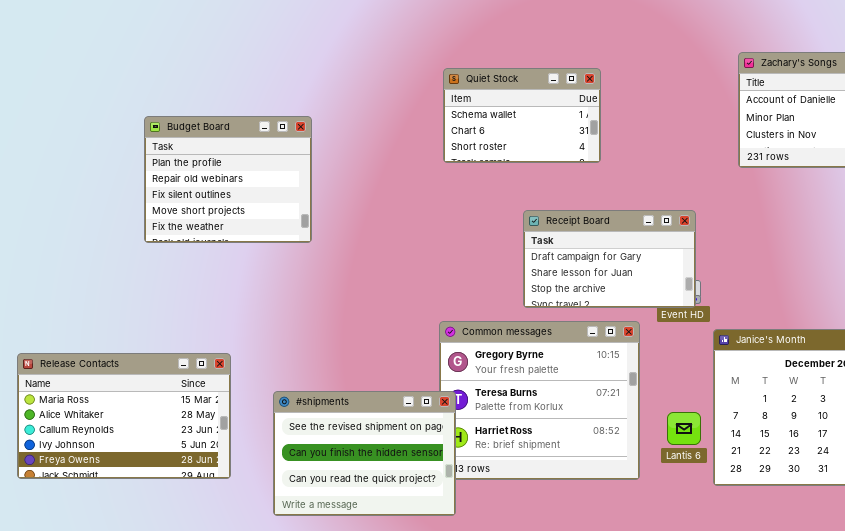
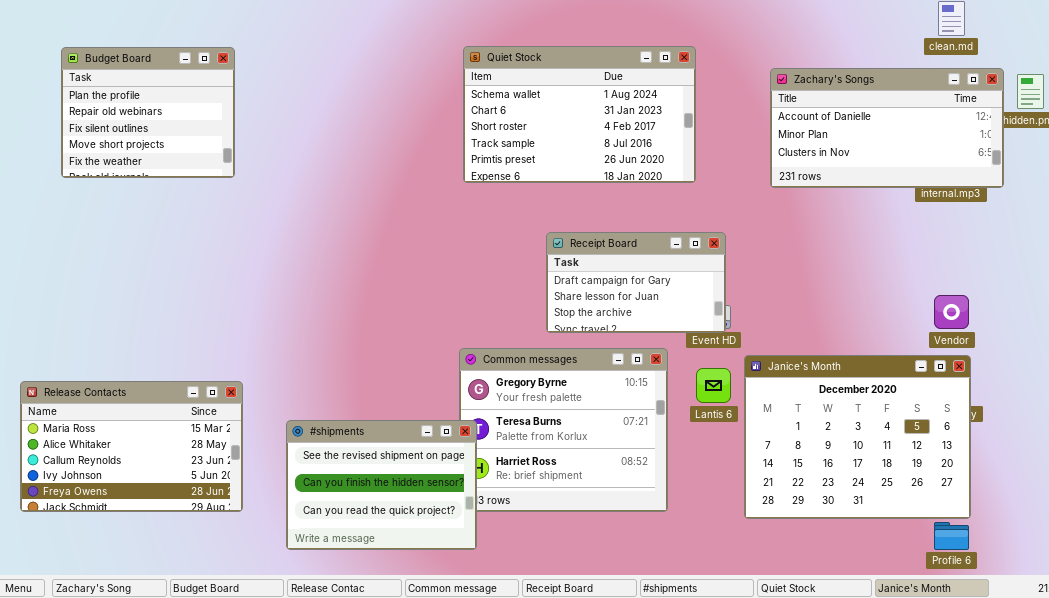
Quiet Stock: [443,68,601,163] -> [463,46,696,183], resized
Budget Board: [144,116,312,243] -> [61,47,235,178], moved
Lantis 6: [667,412,701,445] -> [696,368,731,403], moved

